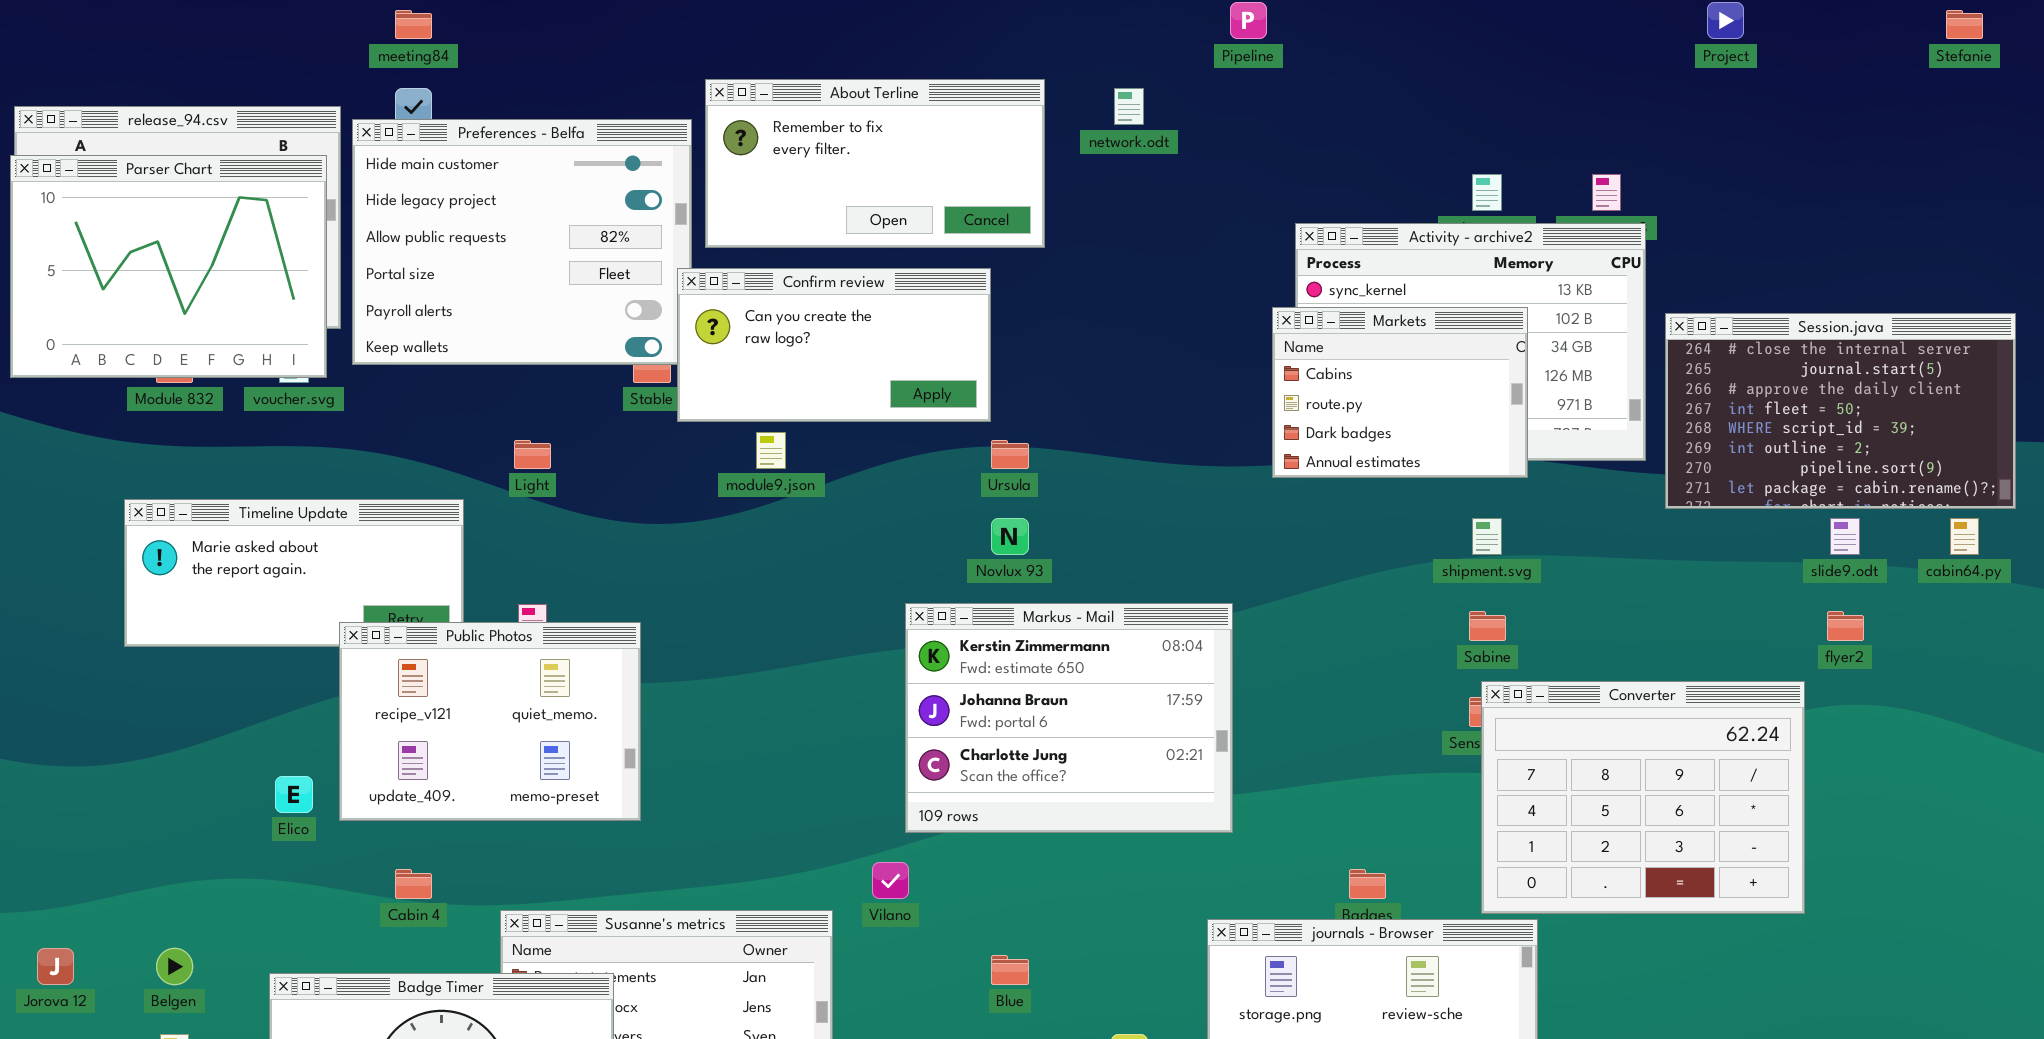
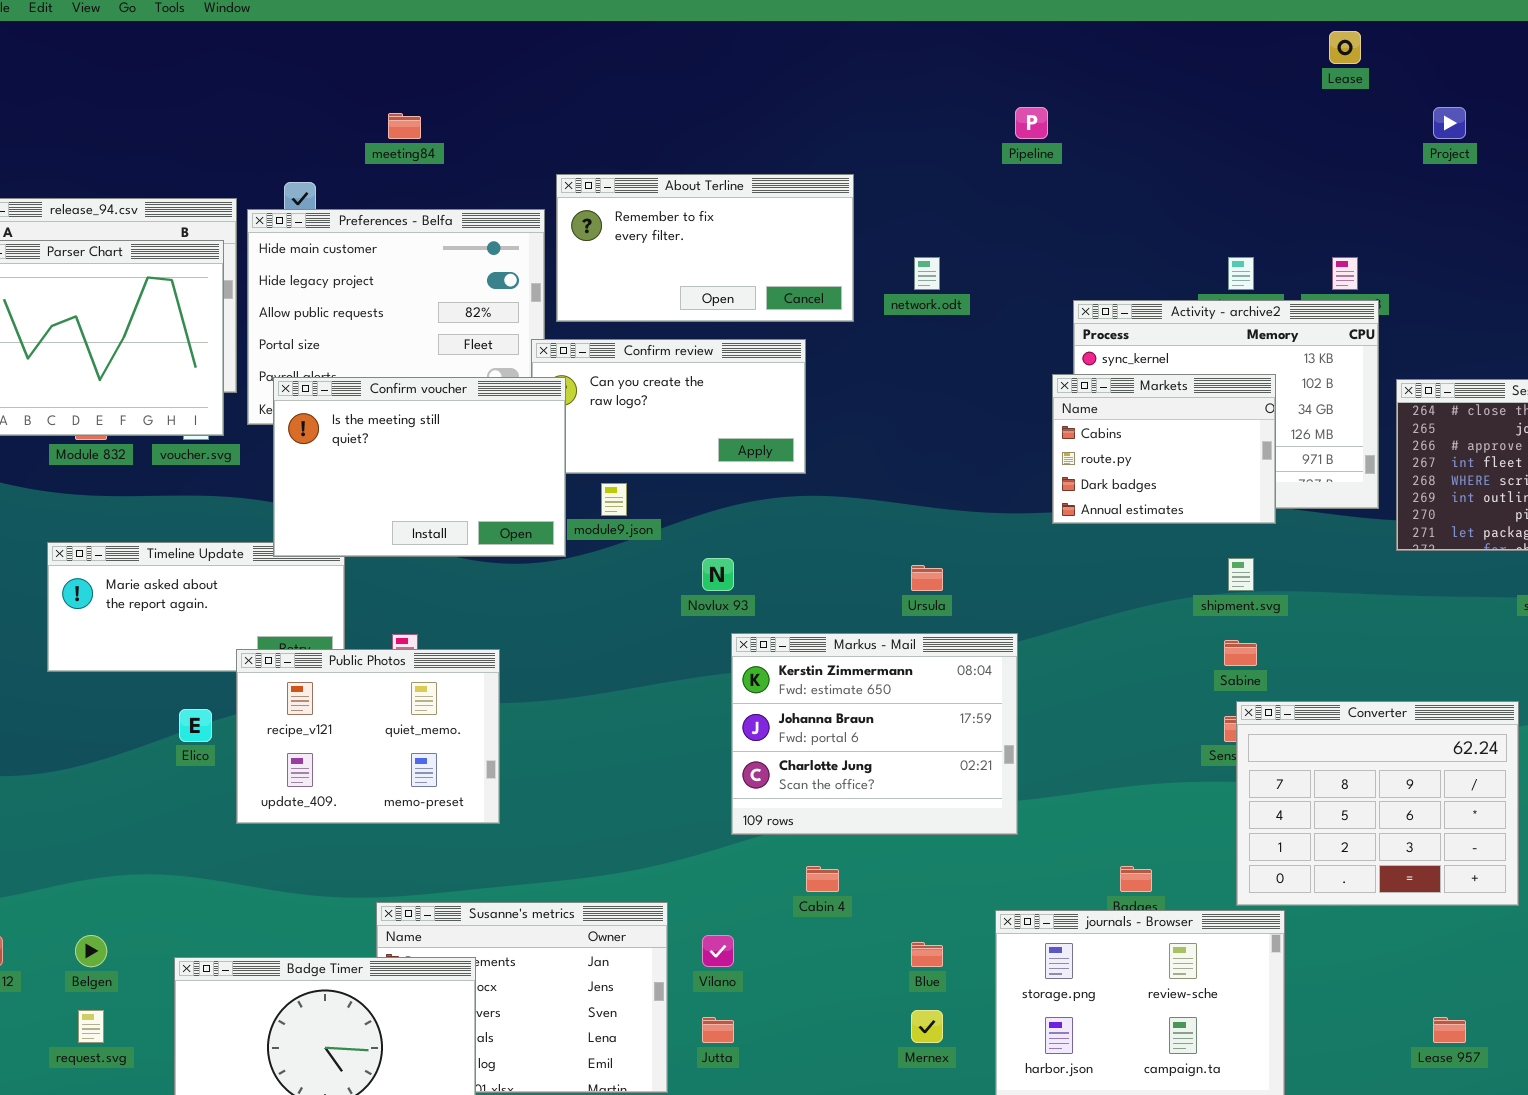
meeting84: [395,10,432,39] -> [388,113,421,139], moved
network.odt: [1114,88,1144,125] -> [914,257,940,290], moved
Confirm voucher: none -> [273,377,566,557], opened
Ursula: [991,440,1029,469] -> [911,565,943,591], moved
Novlux 93: [991,518,1029,555] -> [702,558,734,591], moved
Elico: [275,776,313,813] -> [179,709,212,742], moved
Vilano: [872,862,909,899] -> [702,935,734,967], moved
Cabin 4: [395,869,432,899] -> [806,866,839,892], moved
Blue: [991,955,1029,985] -> [911,942,943,967], moved

